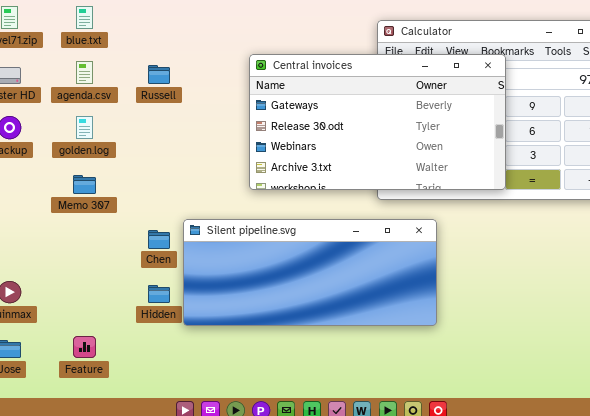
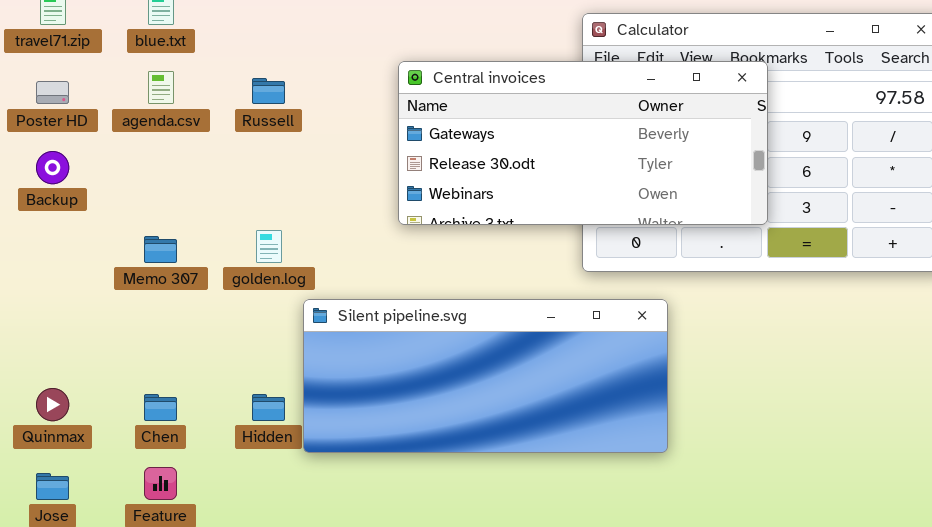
Central invoices: [249,54,506,190] -> [398,61,768,225], resized
golden.log: [76,116,93,139] -> [256,230,282,263], moved
Chen: [148,230,170,249] -> [144,394,177,421], moved

